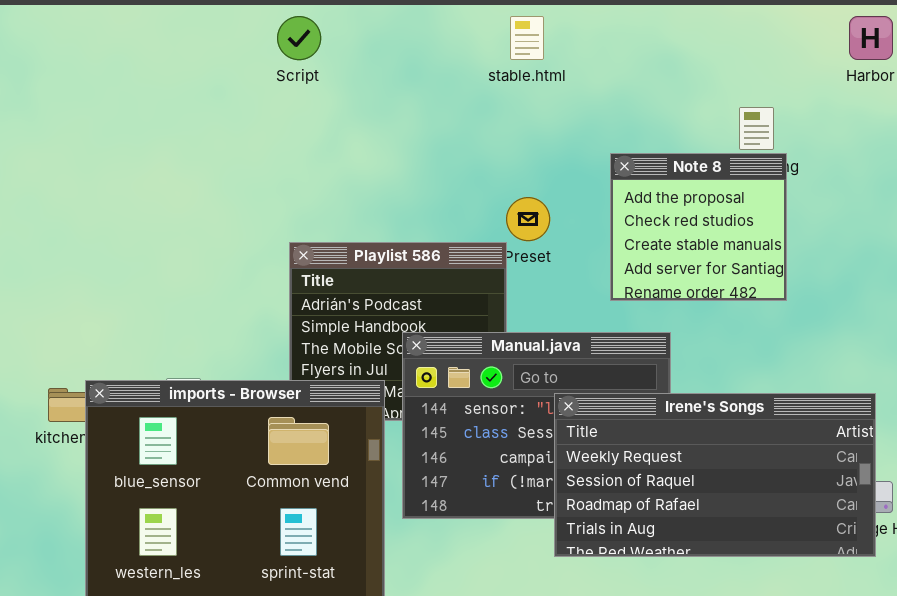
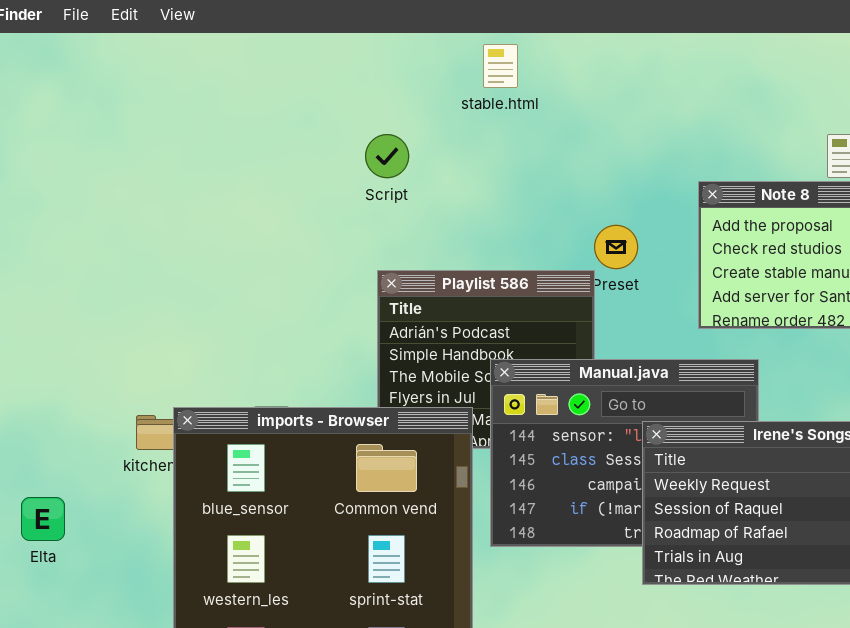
Script: [277,16,321,60] -> [365,134,409,178], moved
stable.html: [510,16,544,60] -> [483,44,518,88], moved

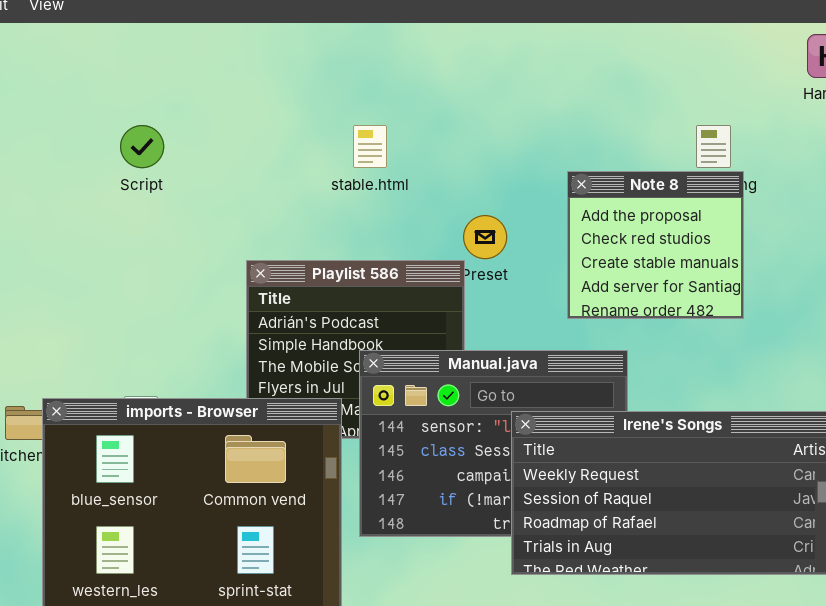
stable.html: [483,44,518,88] -> [353,125,387,168], moved
Script: [365,134,409,178] -> [120,125,164,168], moved

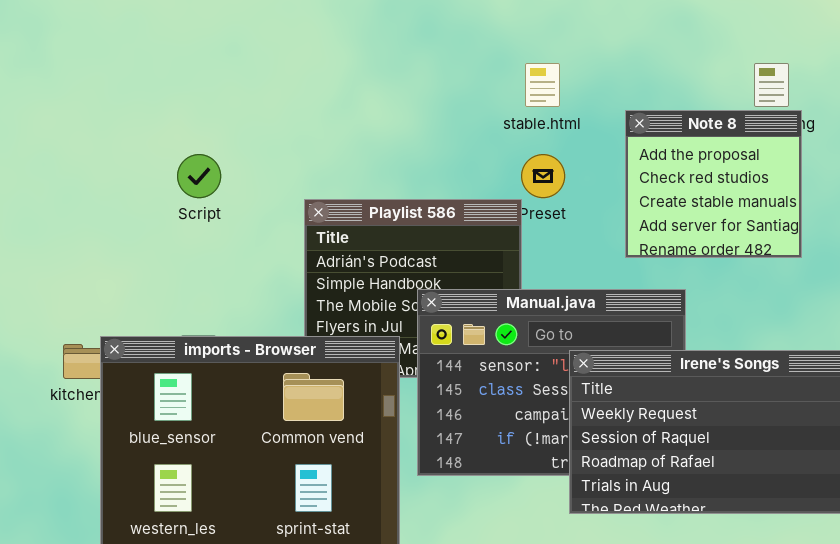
Script: [120,125,164,168] -> [177,154,221,198], moved
stable.html: [353,125,387,168] -> [525,63,560,107], moved

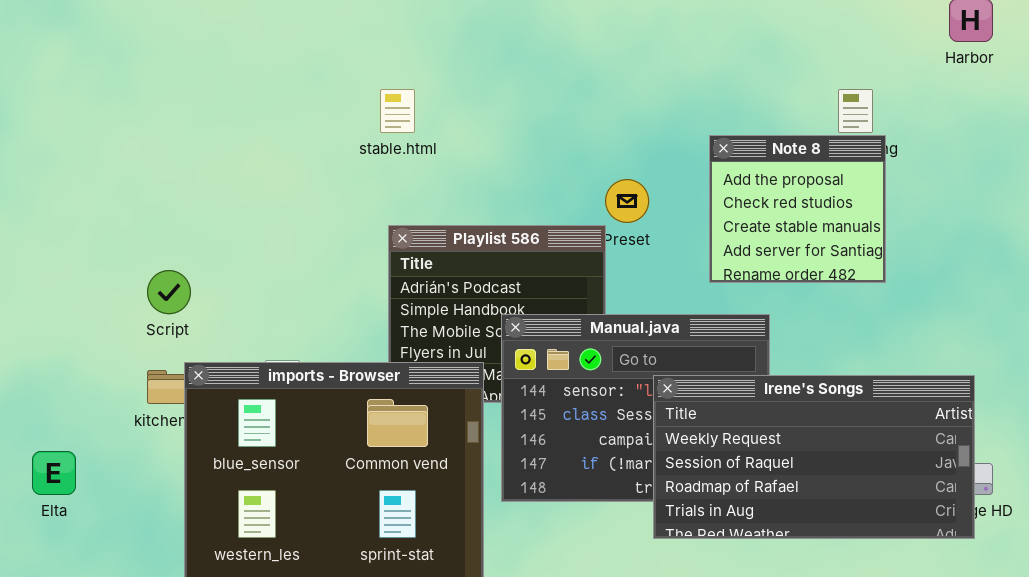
stable.html: [525,63,560,107] -> [380,89,415,133], moved
Script: [177,154,221,198] -> [147,270,191,314], moved

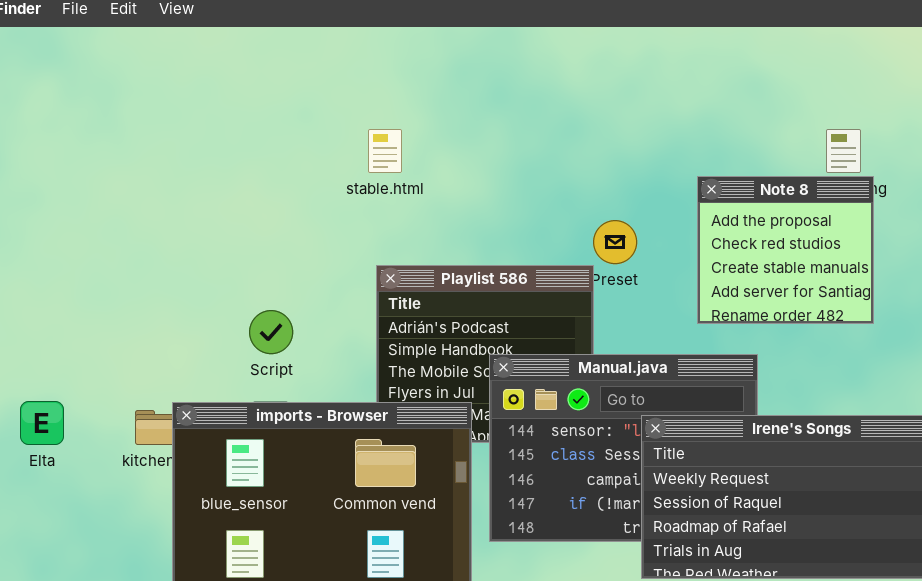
Script: [147,270,191,314] -> [249,310,293,354], moved
Elta: [32,451,76,495] -> [20,401,64,445], moved

